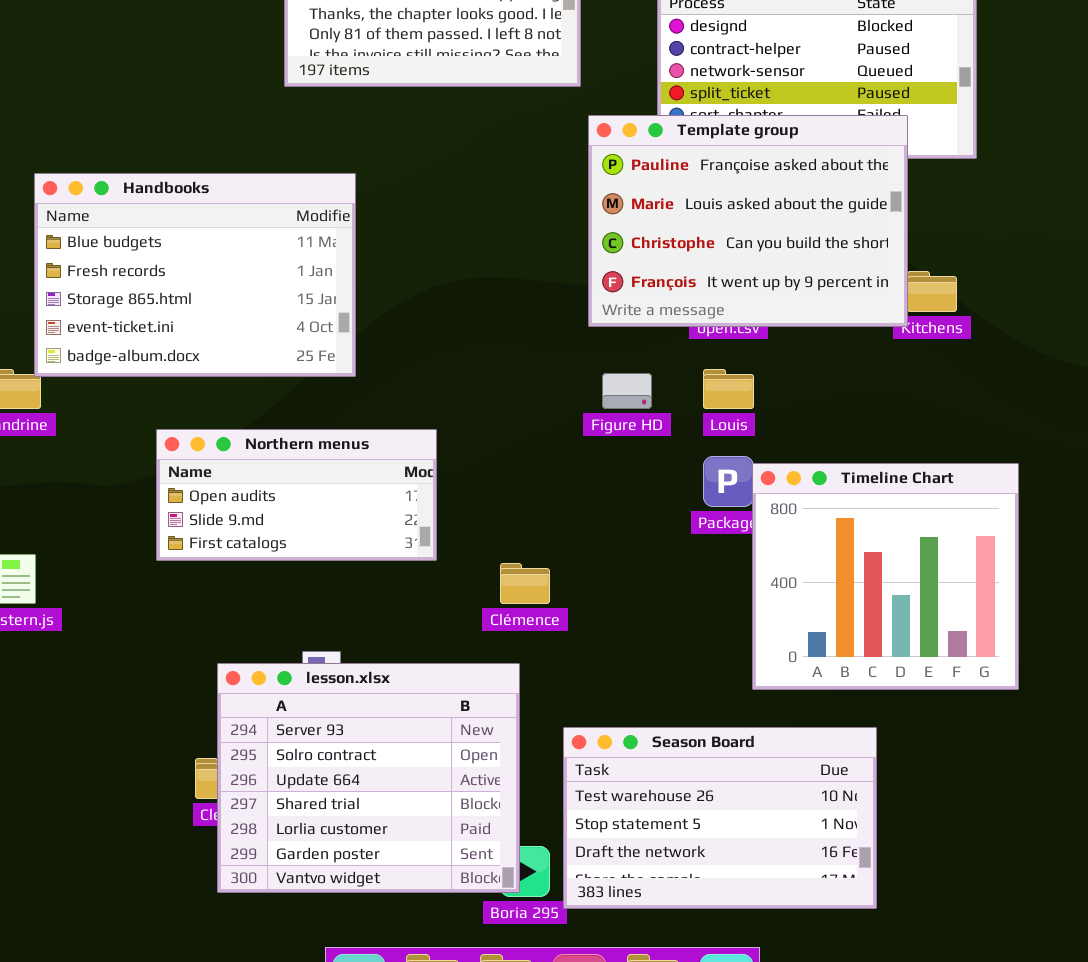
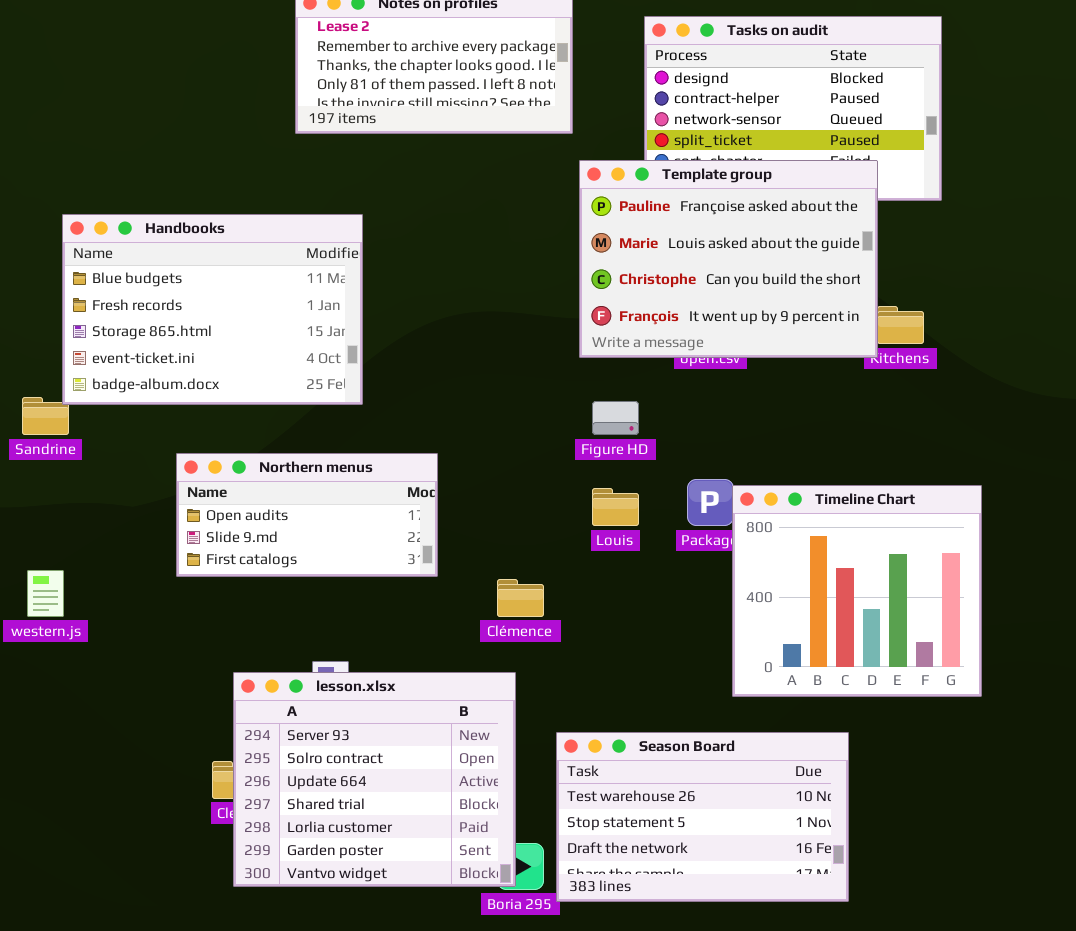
Louis: [703,369,754,409] -> [592,488,639,526], moved

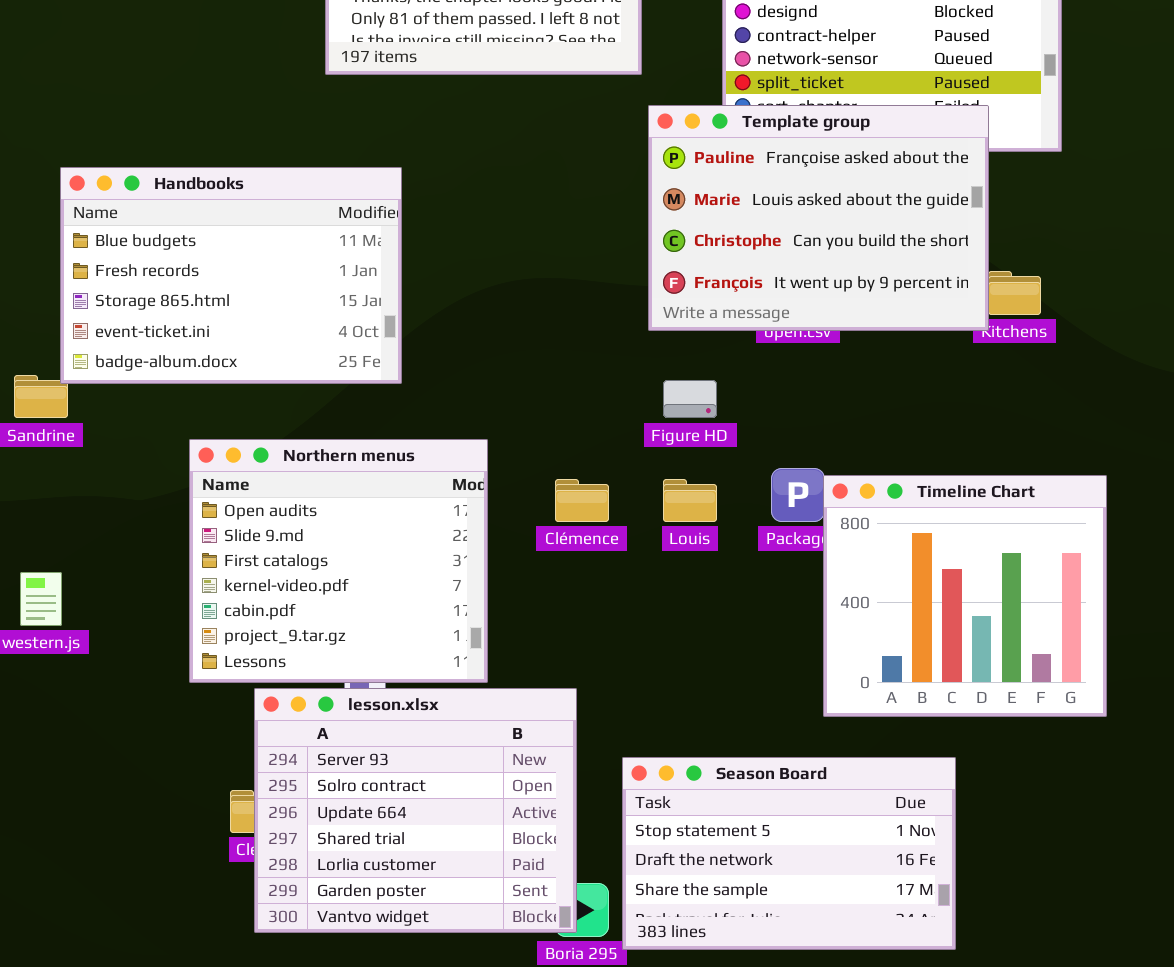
Northern menus: [176,453,438,577] -> [189,439,488,683], resized
Clémence: [497,579,544,617] -> [555,479,609,522], moved
Season Board: [556,732,849,902] -> [622,757,956,950], scrolled down 1 row

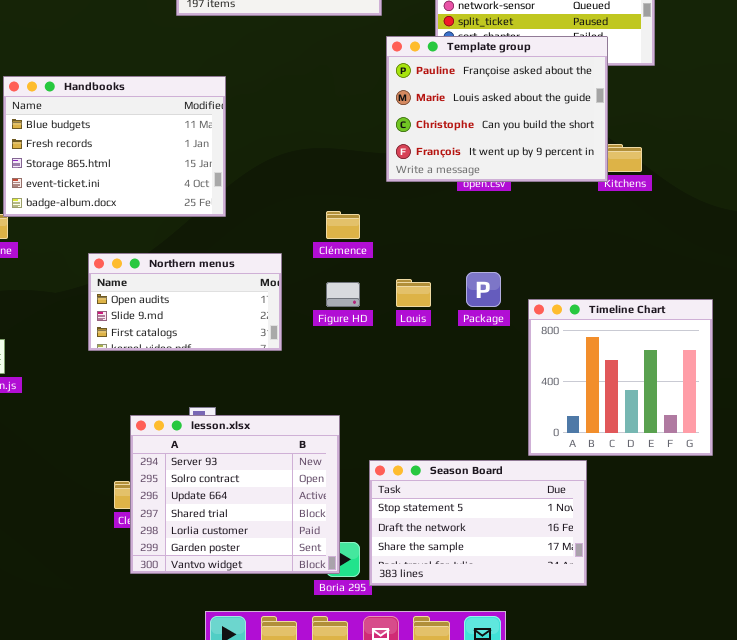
Figure HD: [663,380,717,418] -> [326,282,360,307], moved
Northern menus: [189,439,488,683] -> [88,253,282,351], resized
Timeline Chart: [823,475,1107,717] -> [528,299,713,456], moved
Clémence: [555,479,609,522] -> [326,211,360,239], moved

